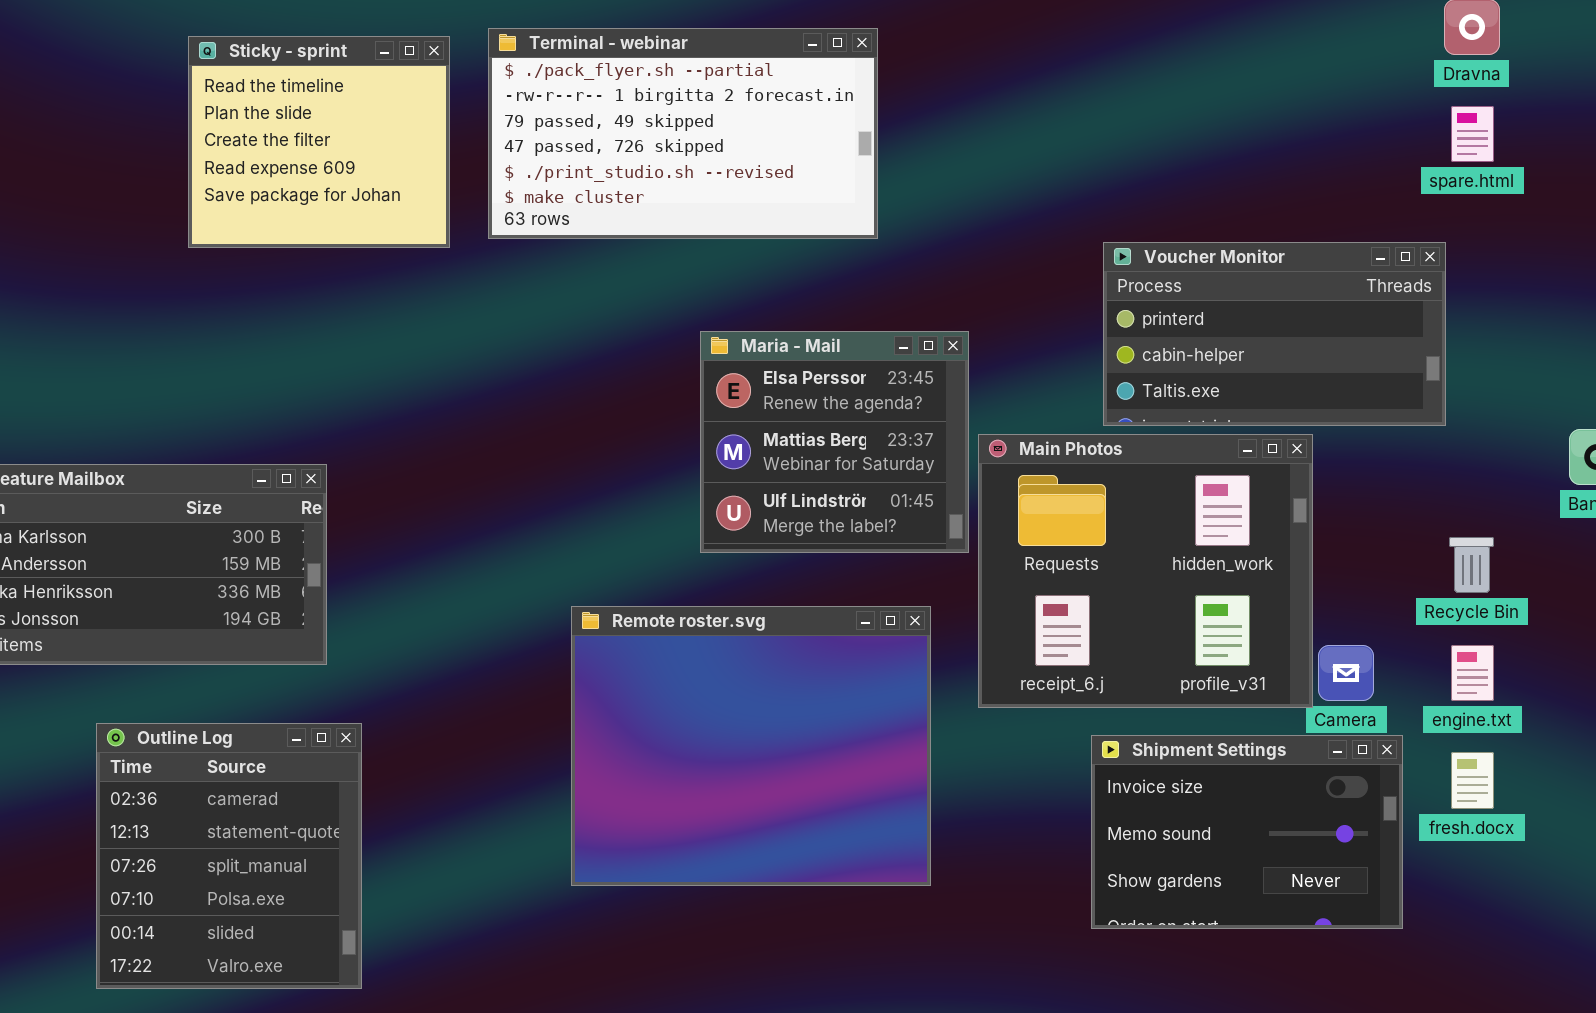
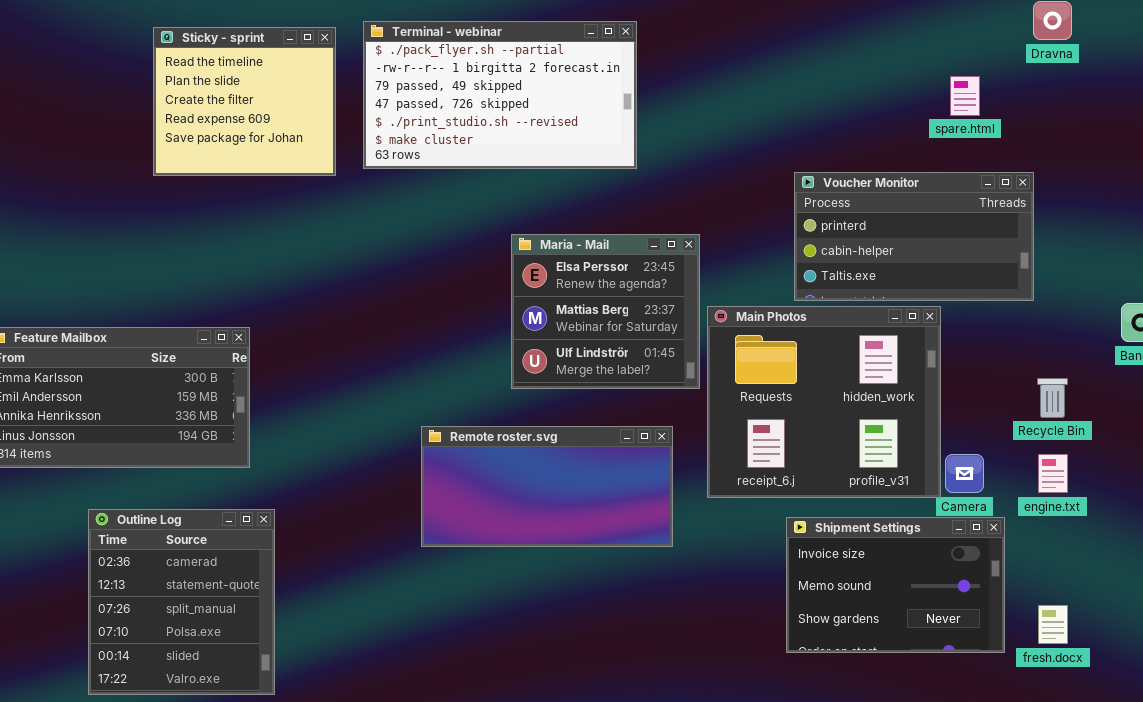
spare.html: [1451,106,1494,162] -> [950,76,980,116], moved
Remote roster.svg: [571,606,931,886] -> [421,426,673,547], resized
fresh.docx: [1451,752,1494,809] -> [1038,605,1068,644], moved

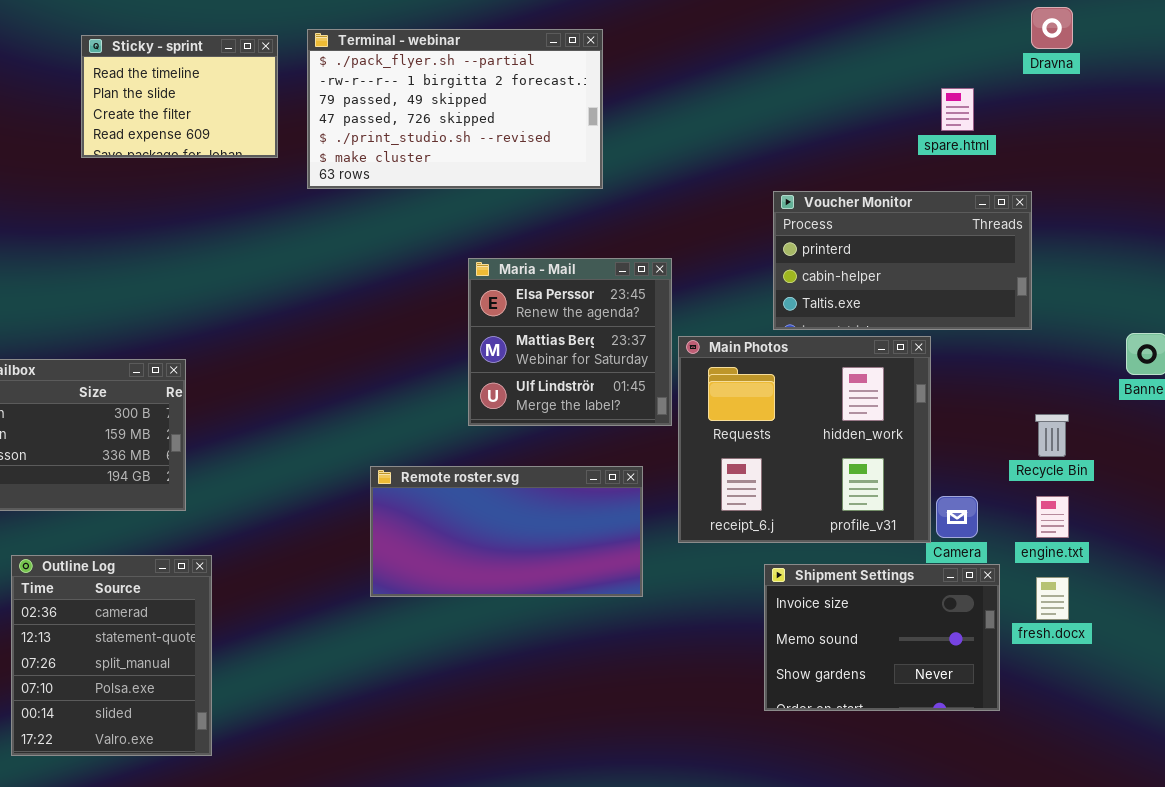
Sticky - sprint: [153,27,336,176] -> [81,35,278,158], resized
fresh.docx: [1038,605,1068,644] -> [1036,577,1069,620], moved

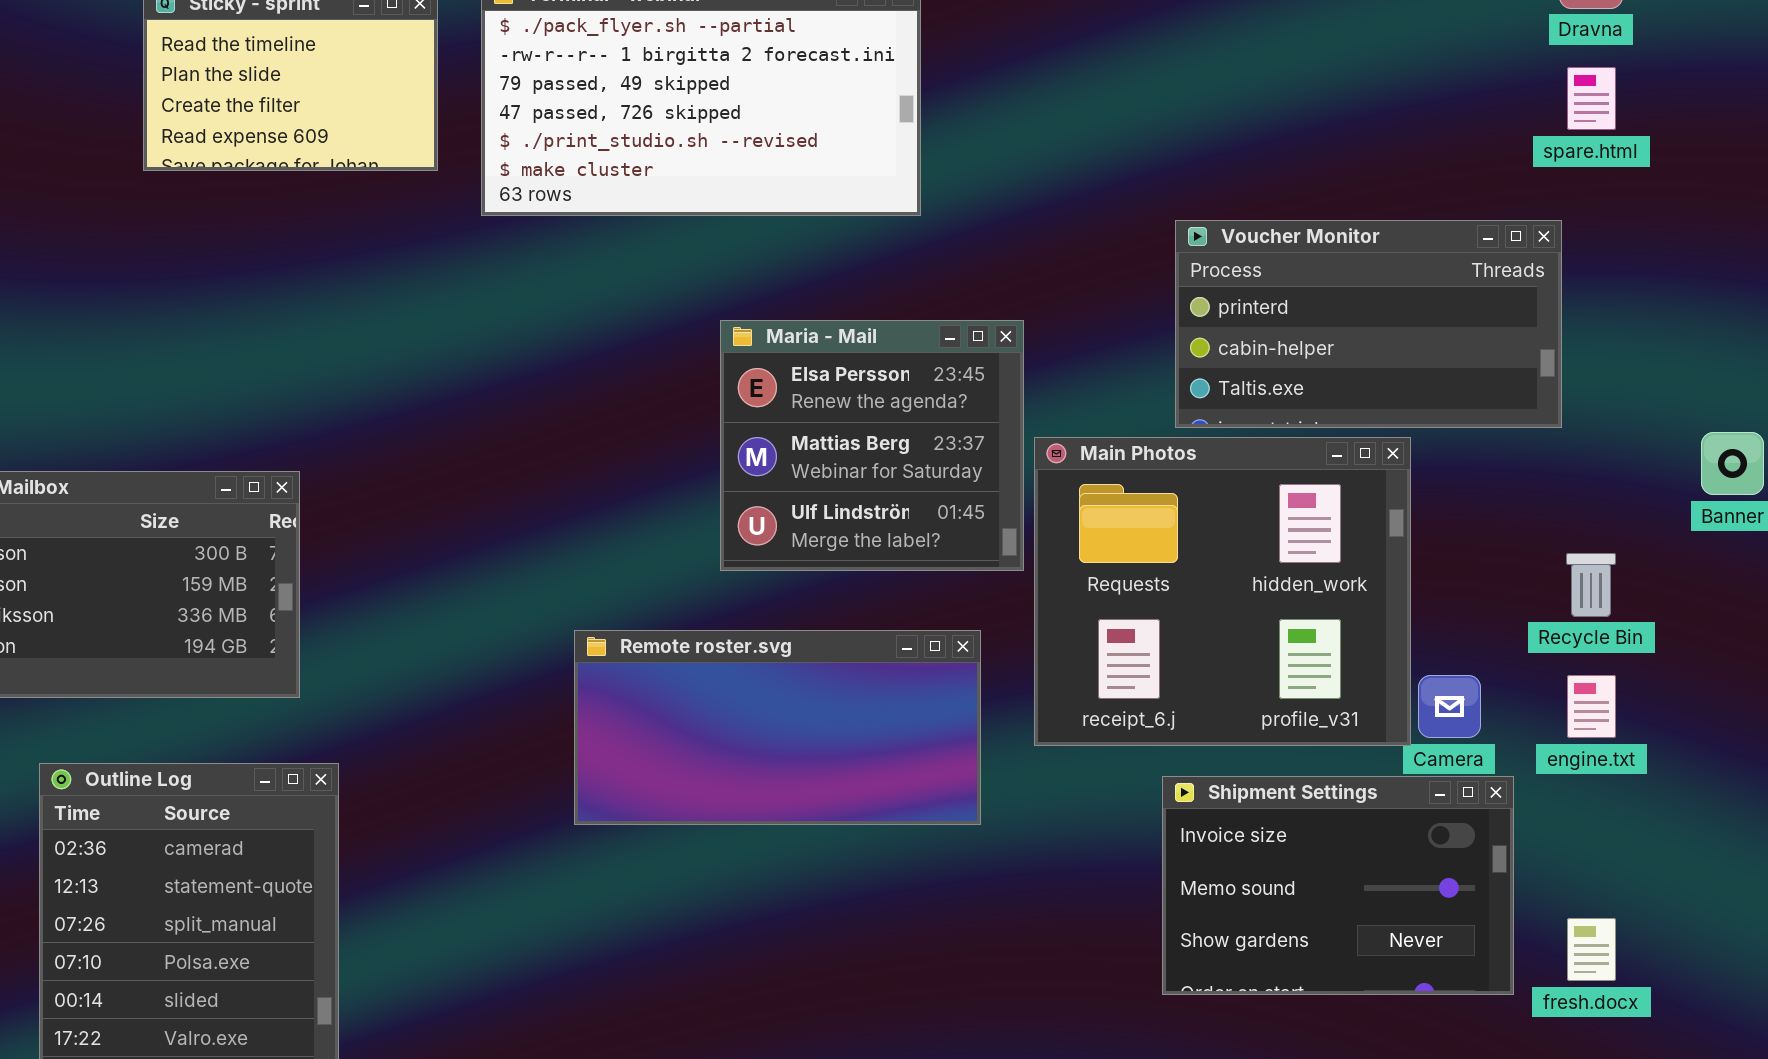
spare.html: [941,88,974,131] -> [1567,67,1616,130], moved
fresh.docx: [1036,577,1069,620] -> [1567,918,1616,981], moved

